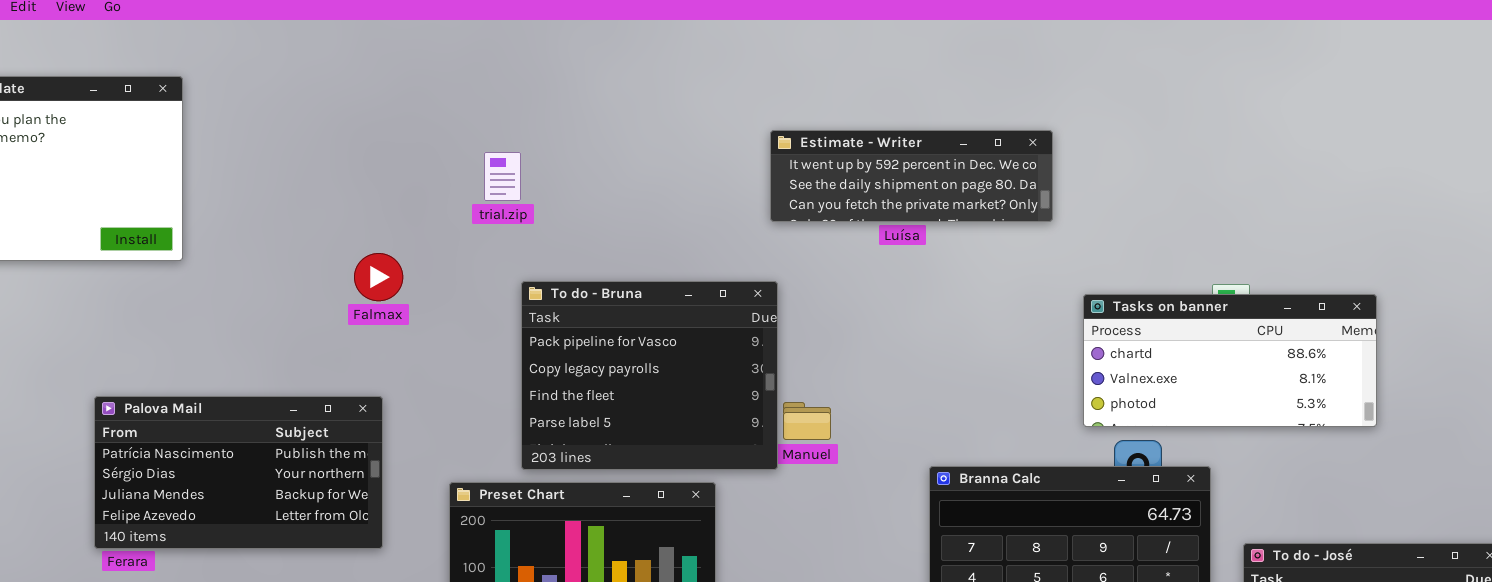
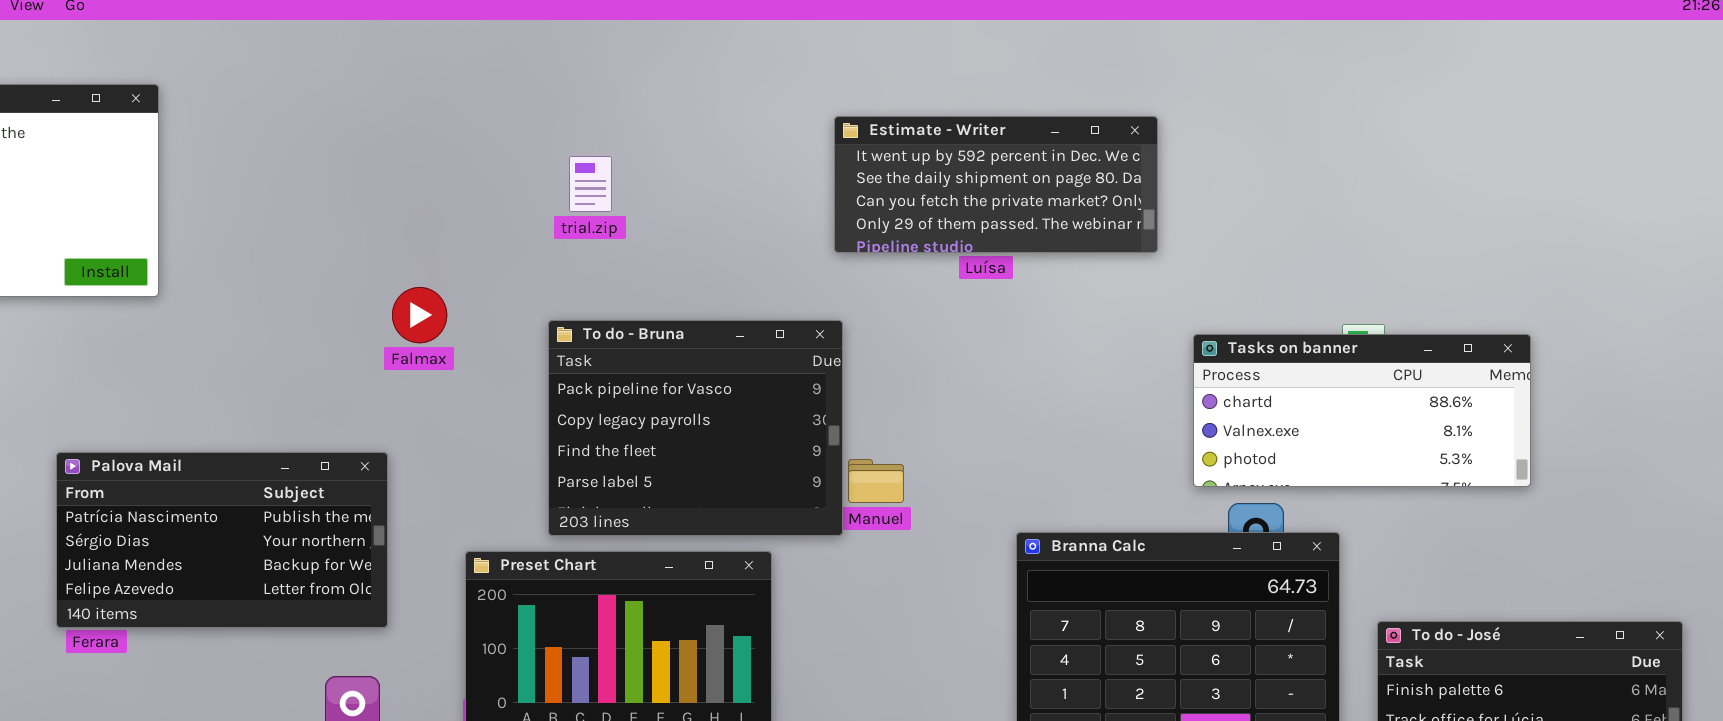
Estimate - Writer: [770,130,1053,222] -> [834,116,1158,253], resized
trial.zip: [484,152,521,201] -> [569,156,612,212], moved
Falmax: [354,253,403,301] -> [392,287,447,343], moved

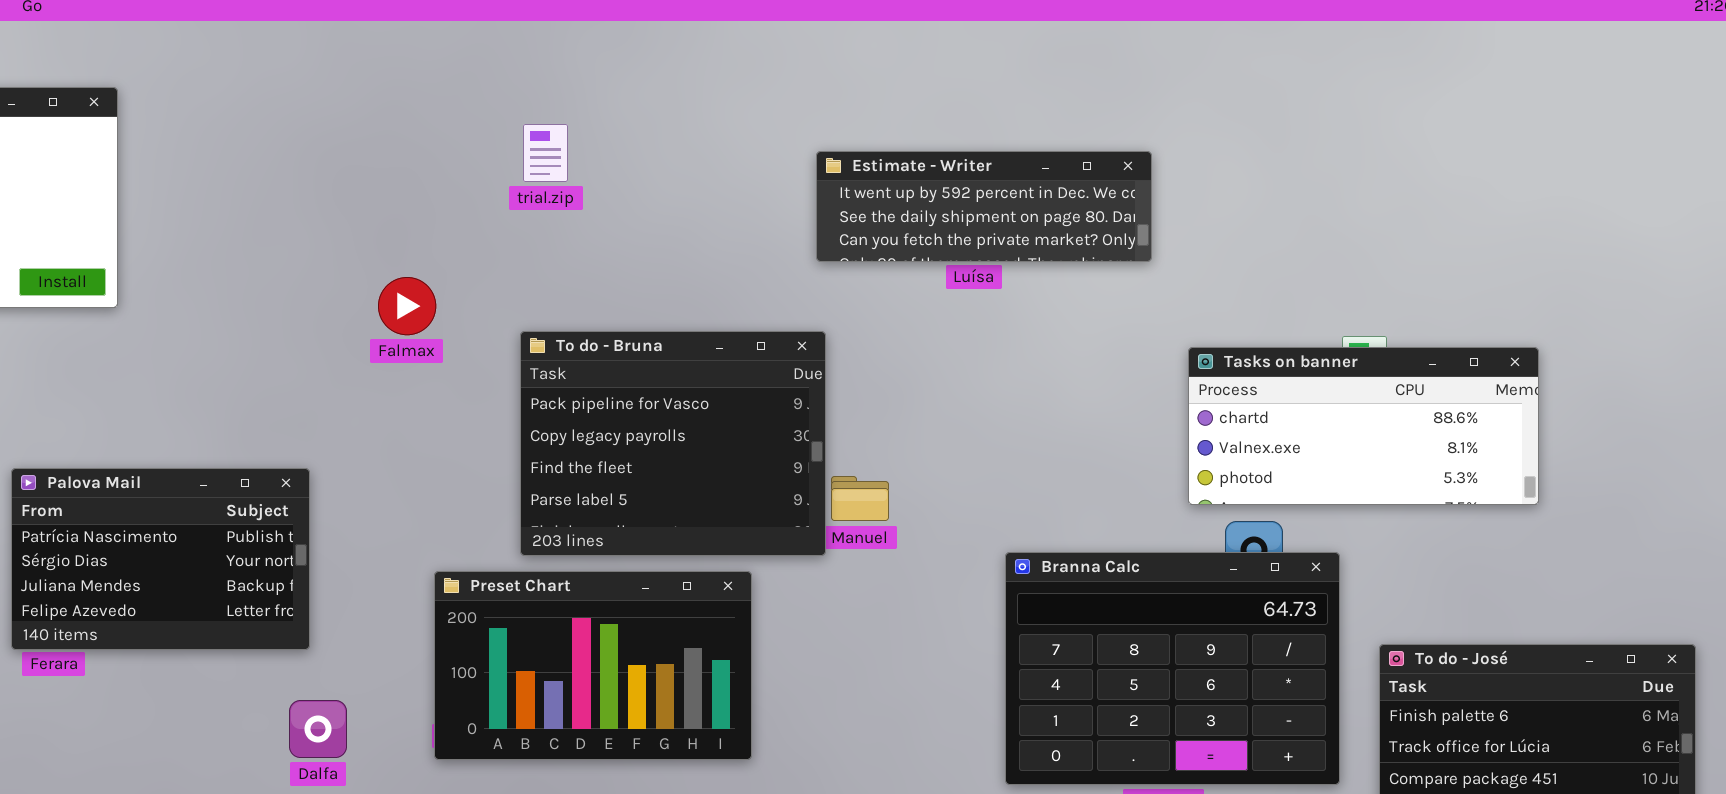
Estimate - Writer: [834,116,1158,253] -> [816,151,1152,262], resized
trial.zip: [569,156,612,212] -> [523,124,568,182], moved
Falmax: [392,287,447,343] -> [378,277,436,335], moved
Palova Mail: [56,452,388,628] -> [11,468,310,650], resized

